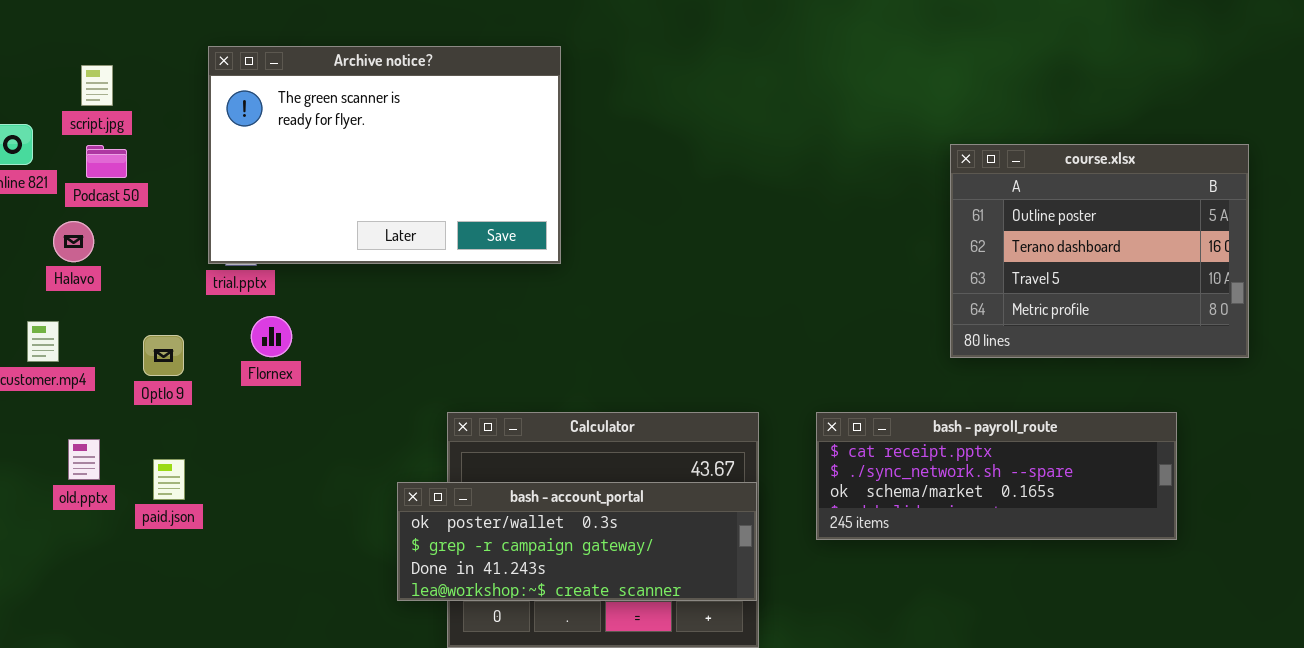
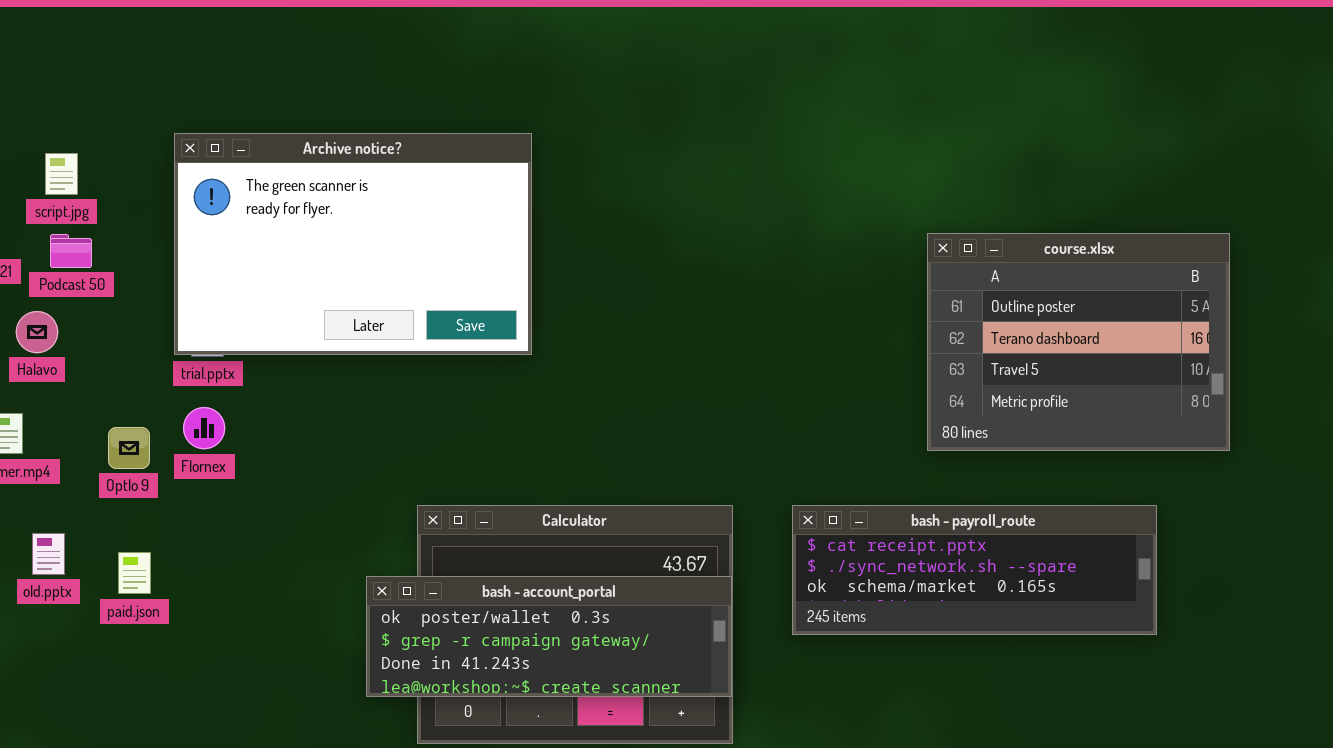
Flornex: [251,316,292,357] -> [183,407,225,449], moved

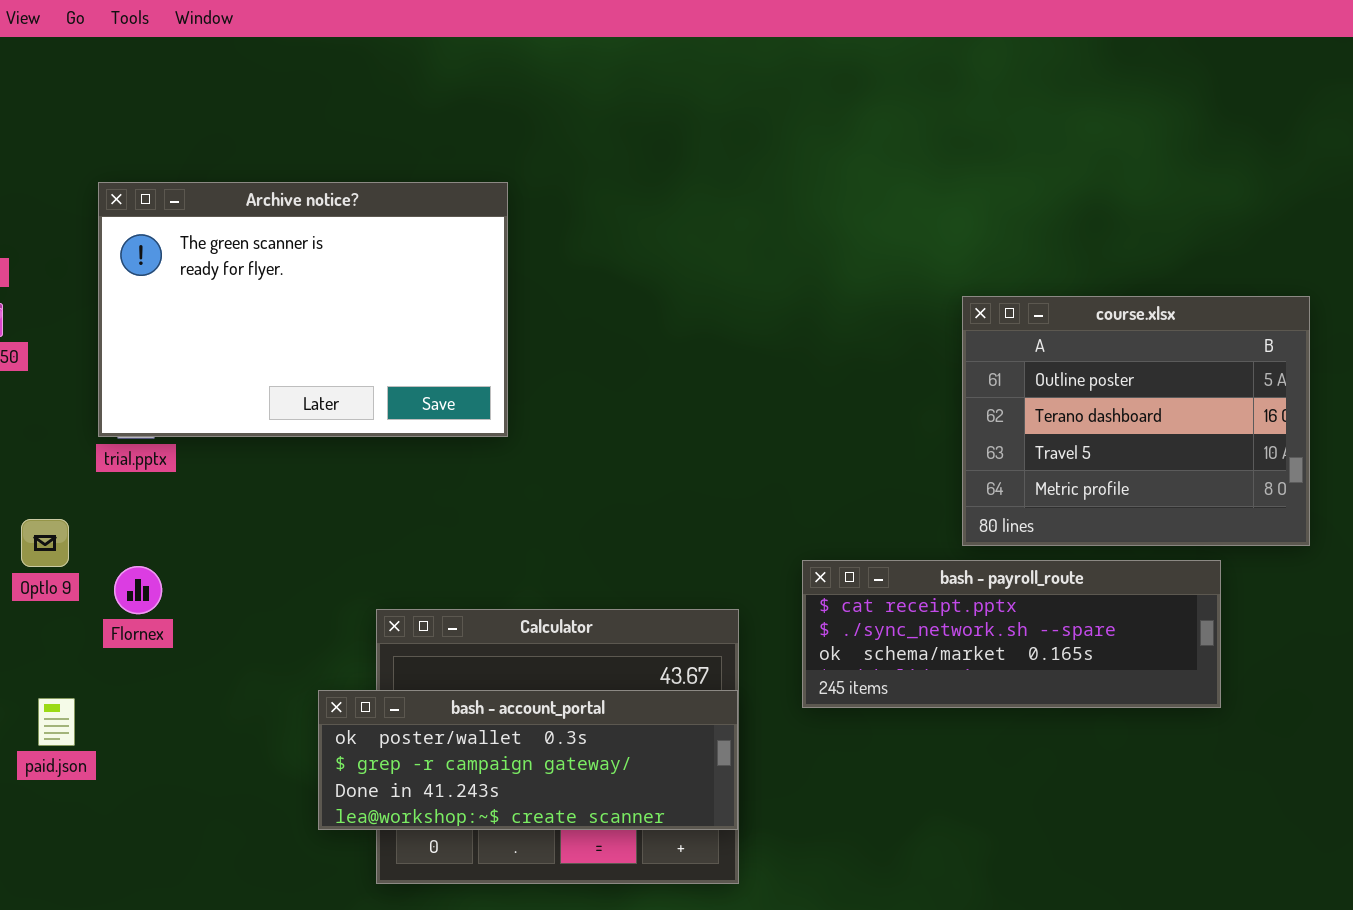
Flornex: [183,407,225,449] -> [114,566,162,614], moved
bash - payroll_route: [792,505,1157,635] -> [802,560,1221,708], moved
paid.json: [118,552,151,594] -> [38,698,75,746], moved

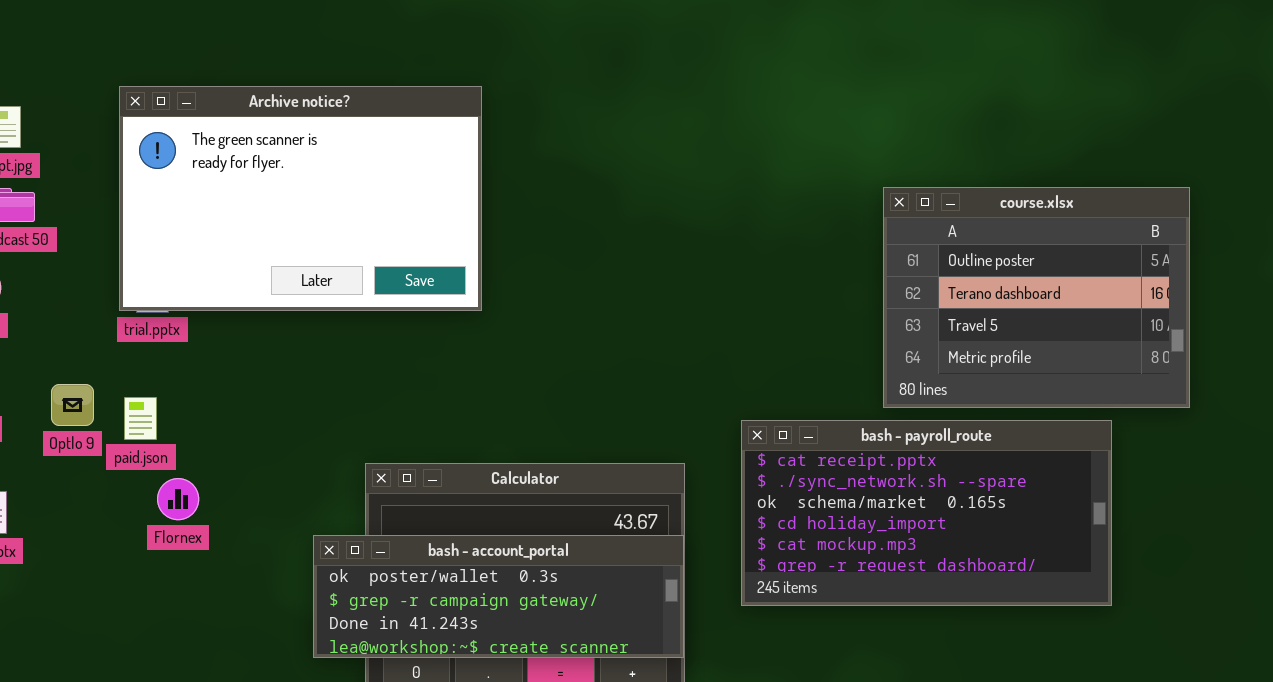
bash - payroll_route: [802,560,1221,708] -> [741,420,1112,606], resized
Flornex: [114,566,162,614] -> [157,478,199,520], moved
paid.json: [38,698,75,746] -> [124,397,157,440], moved

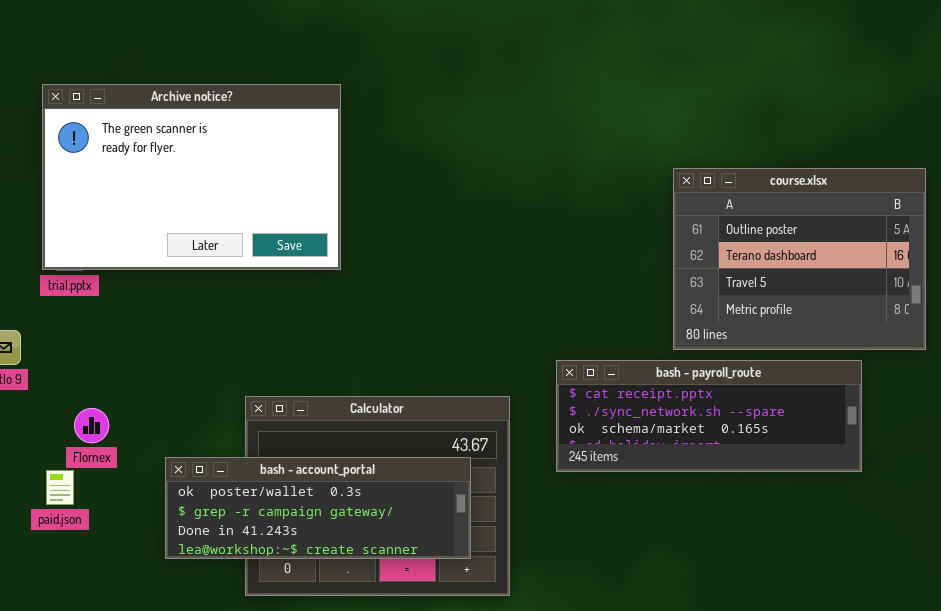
paid.json: [124,397,157,440] -> [46,470,74,505], moved
bash - payroll_route: [741,420,1112,606] -> [556,360,862,472], resized
bash - account_portal: [313,535,684,658] -> [165,457,471,559], moved

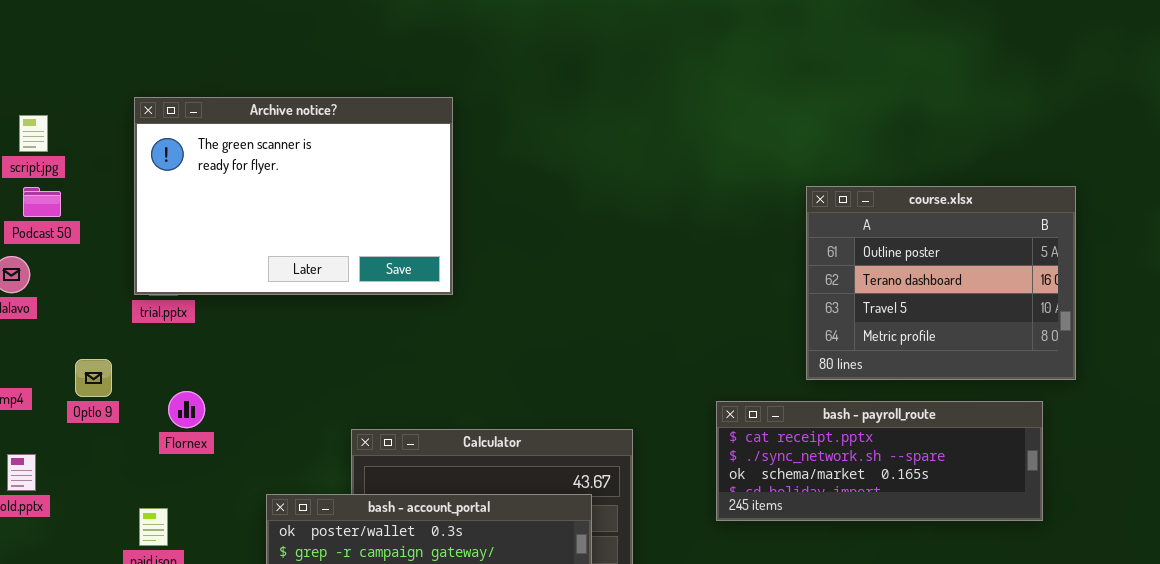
bash - payroll_route: [556,360,862,472] -> [716,401,1043,521], moved
Flornex: [74,408,109,443] -> [168,391,205,428], moved

